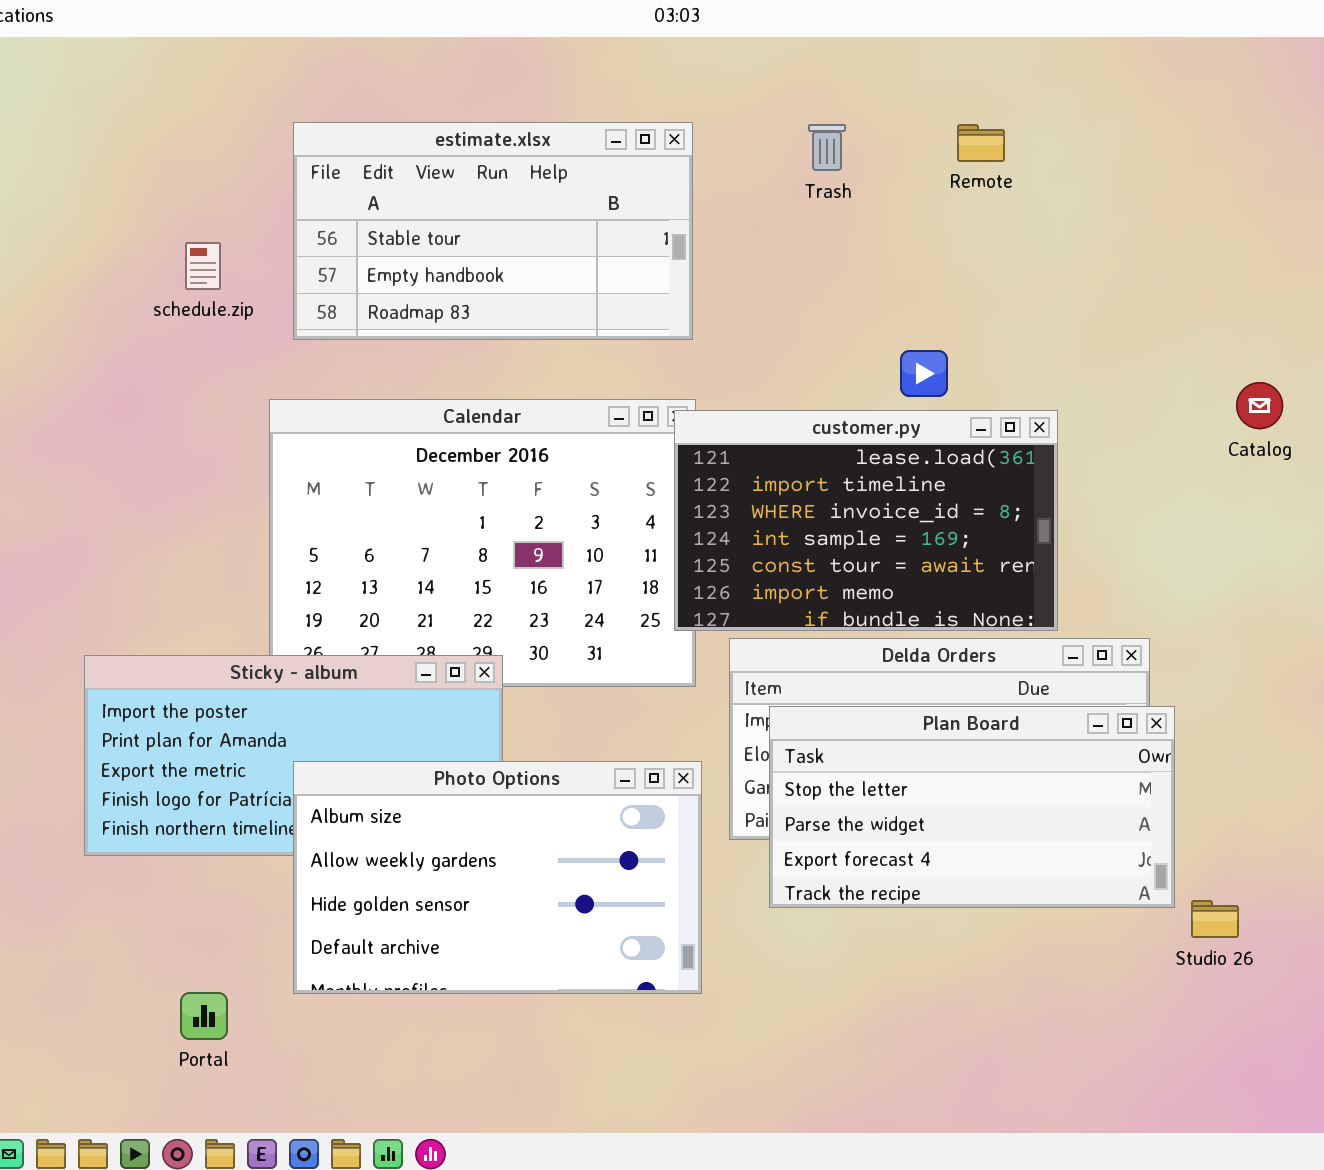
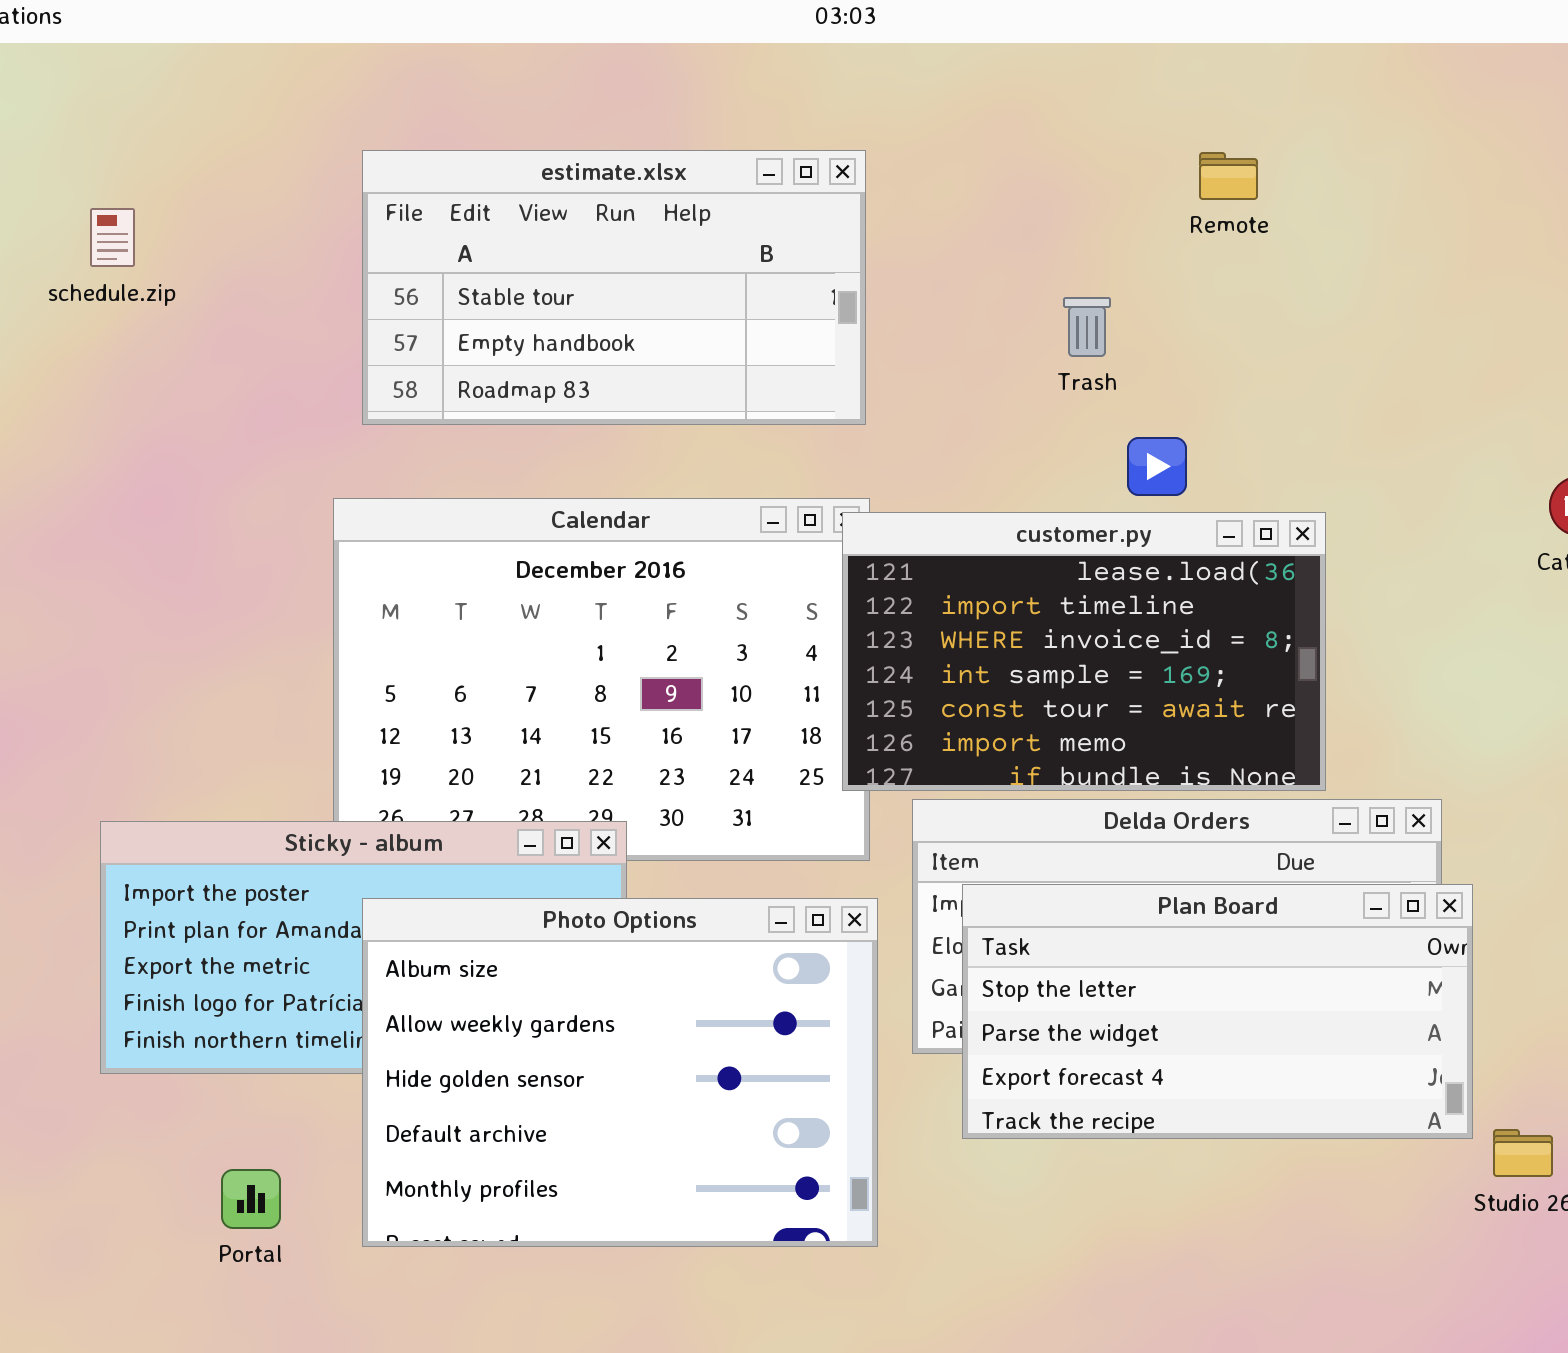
Trash: [808,124,846,171] -> [1063,297,1111,357], moved
schedule.zip: [185,242,221,290] -> [90,208,135,267], moved
Photo Options: [293,761,702,994] -> [362,898,878,1247], resized
Portal: [180,992,228,1040] -> [221,1169,281,1229], moved

